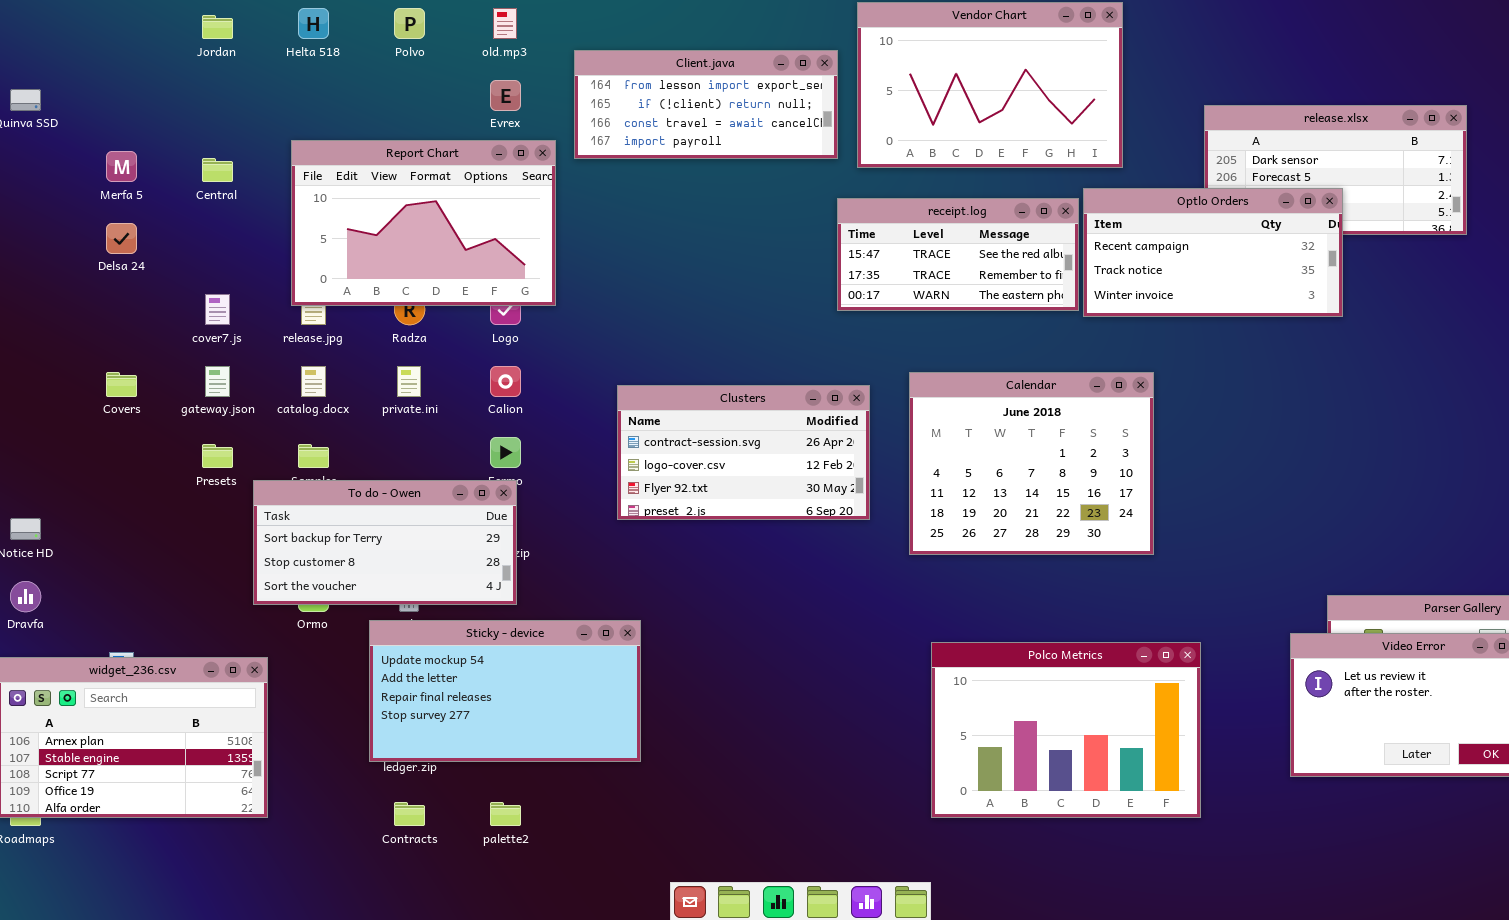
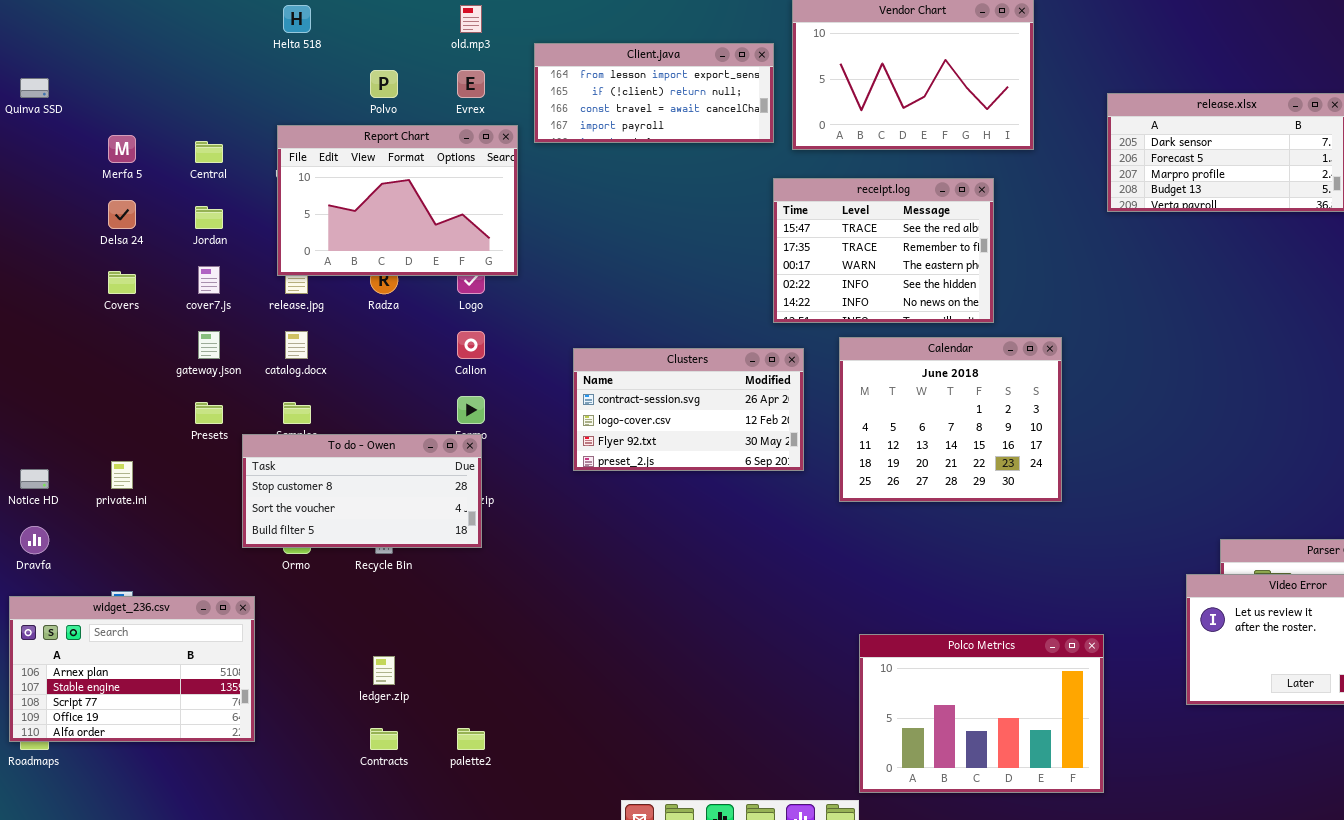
Polvo: [394,8,425,39] -> [370,70,398,98], moved
Jordan: [202,15,233,39] -> [195,206,223,229], moved
Optlo Orders: [1083,188,1343,317] -> none, closed
receipt.log: [837,198,1079,311] -> [773,178,994,323], resized
private.ini: [397,366,421,397] -> [111,461,133,489], moved
Covers: [106,372,137,397] -> [108,271,136,294], moved
To do - Owen: [253,480,517,605] -> [242,434,482,548], scrolled down 1 row
Sticky - device: [369,620,641,762] -> none, closed
Polco Metrics: [931,642,1201,818] -> [859,634,1104,793], moved

